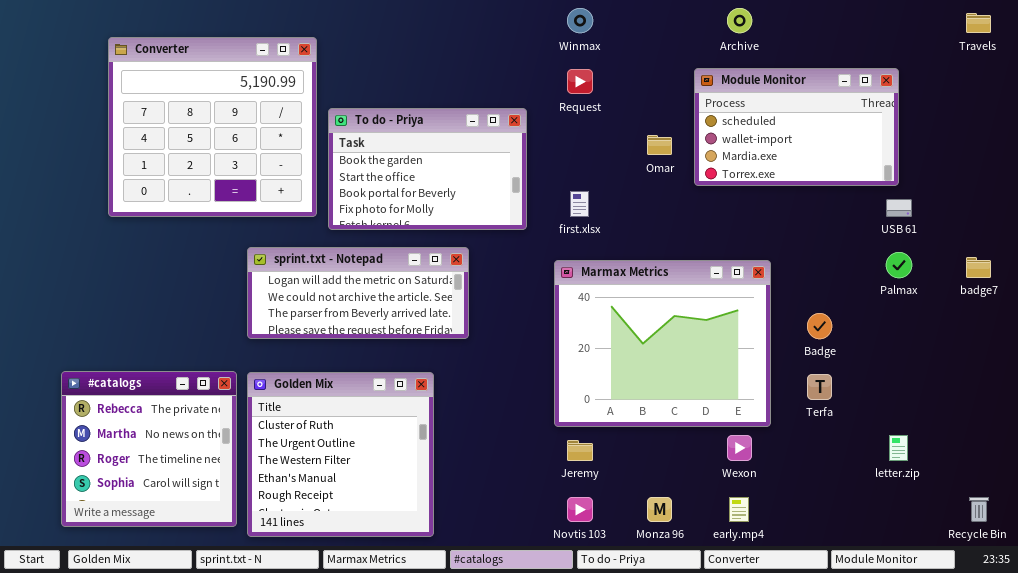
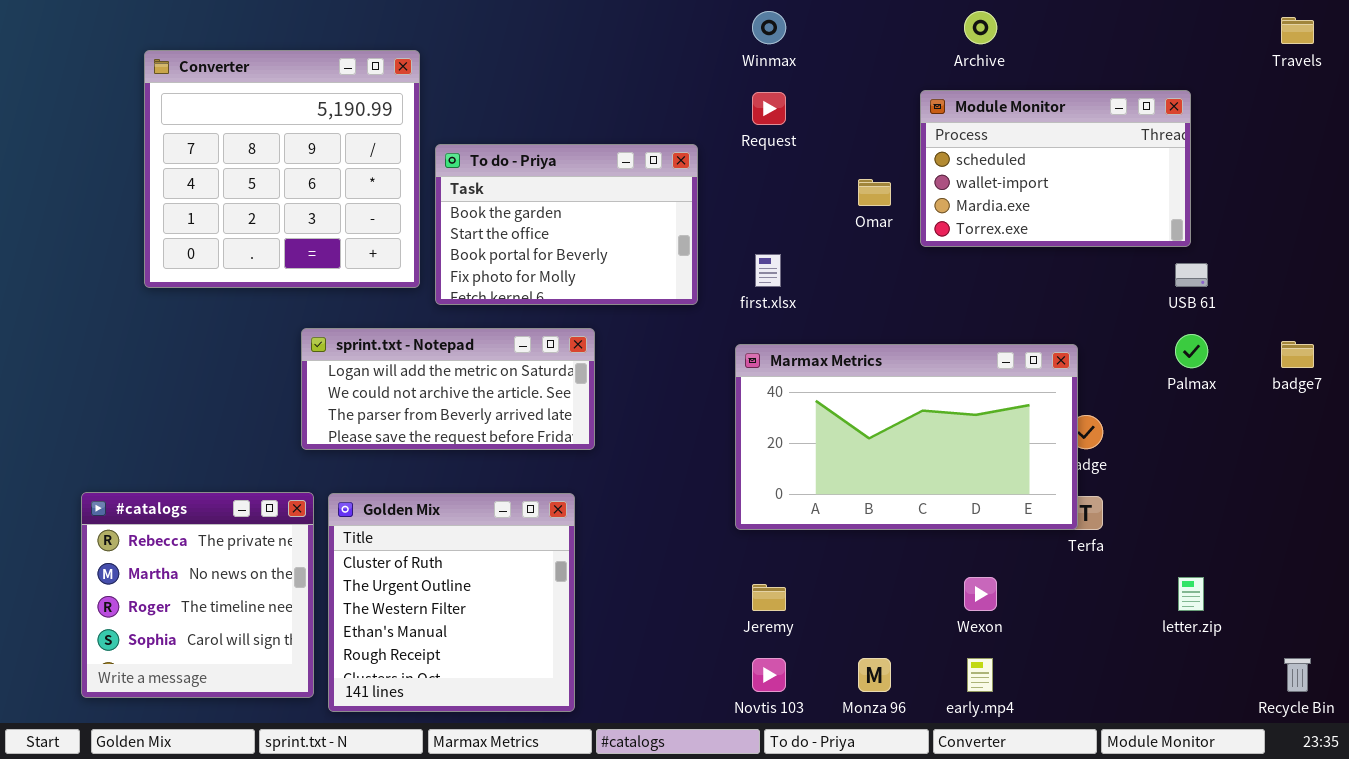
sprint.txt - Notepad: [247,247,469,339] -> [301,328,595,450], moved
Marmax Metrics: [554,260,771,427] -> [735,344,1078,530], resized

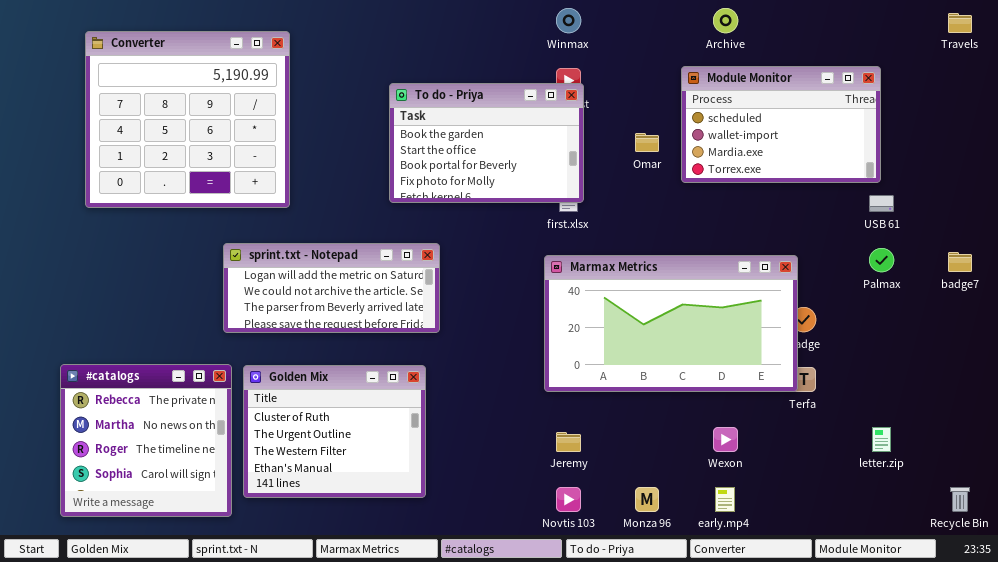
Converter: [144,50,420,288] -> [85,31,290,208], moved
To do - Priya: [435,144,698,305] -> [389,83,584,203], moved
Golden Mix: [328,493,575,712] -> [243,365,426,498], resized

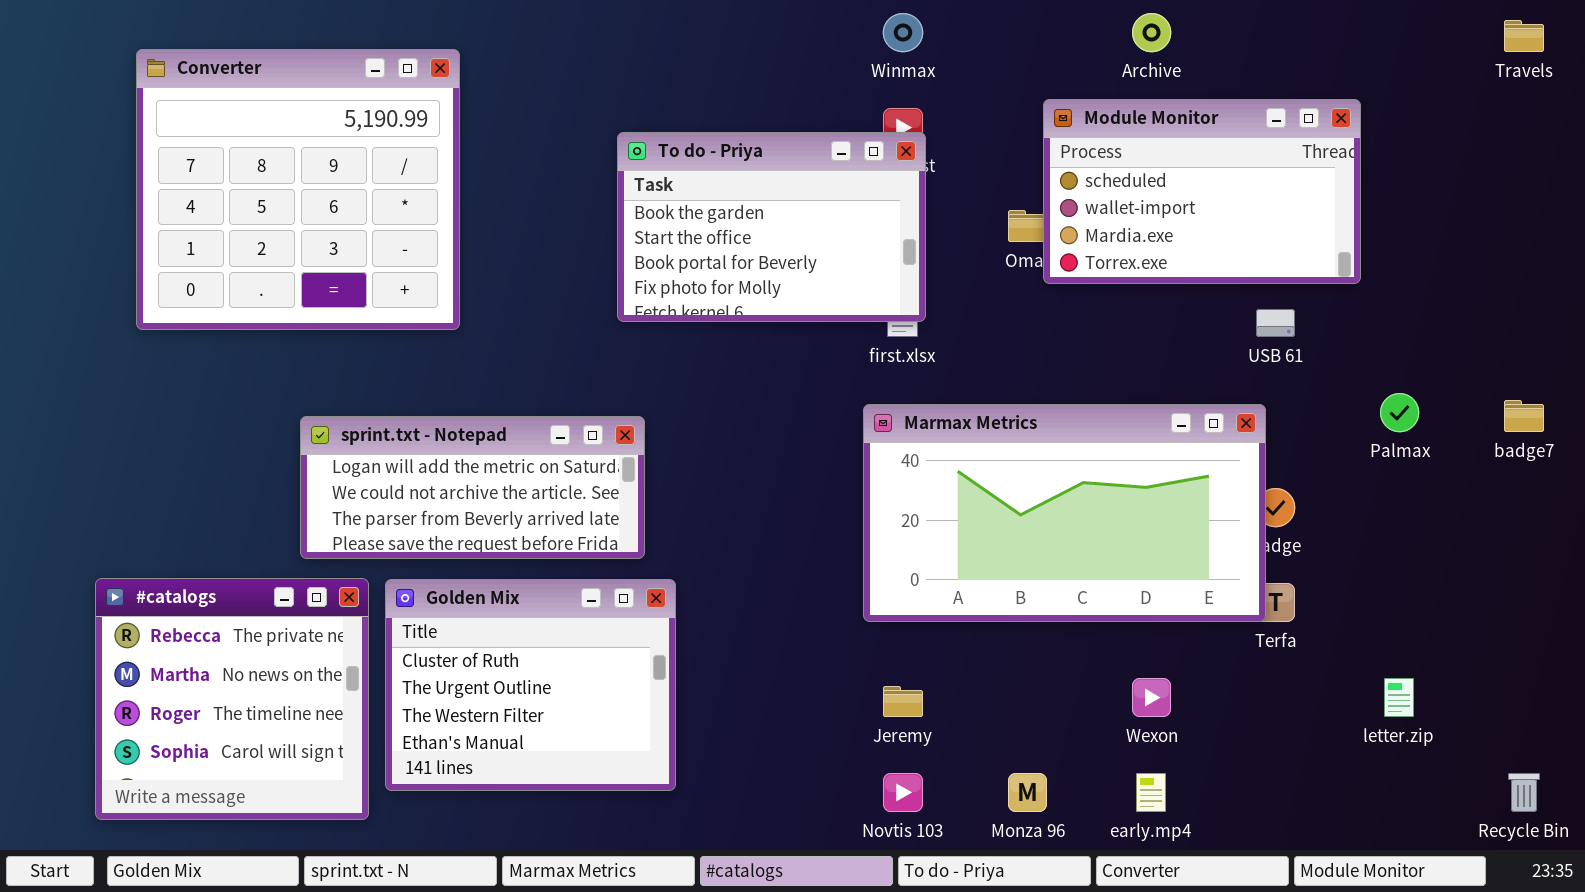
Module Monitor: [681,66,881,183] -> [1043,99,1361,284], moved
USB 61: [869,195,894,212] -> [1256,309,1295,337], moved
sprint.txt - Notepad: [223,243,440,333] -> [300,416,645,559], moved

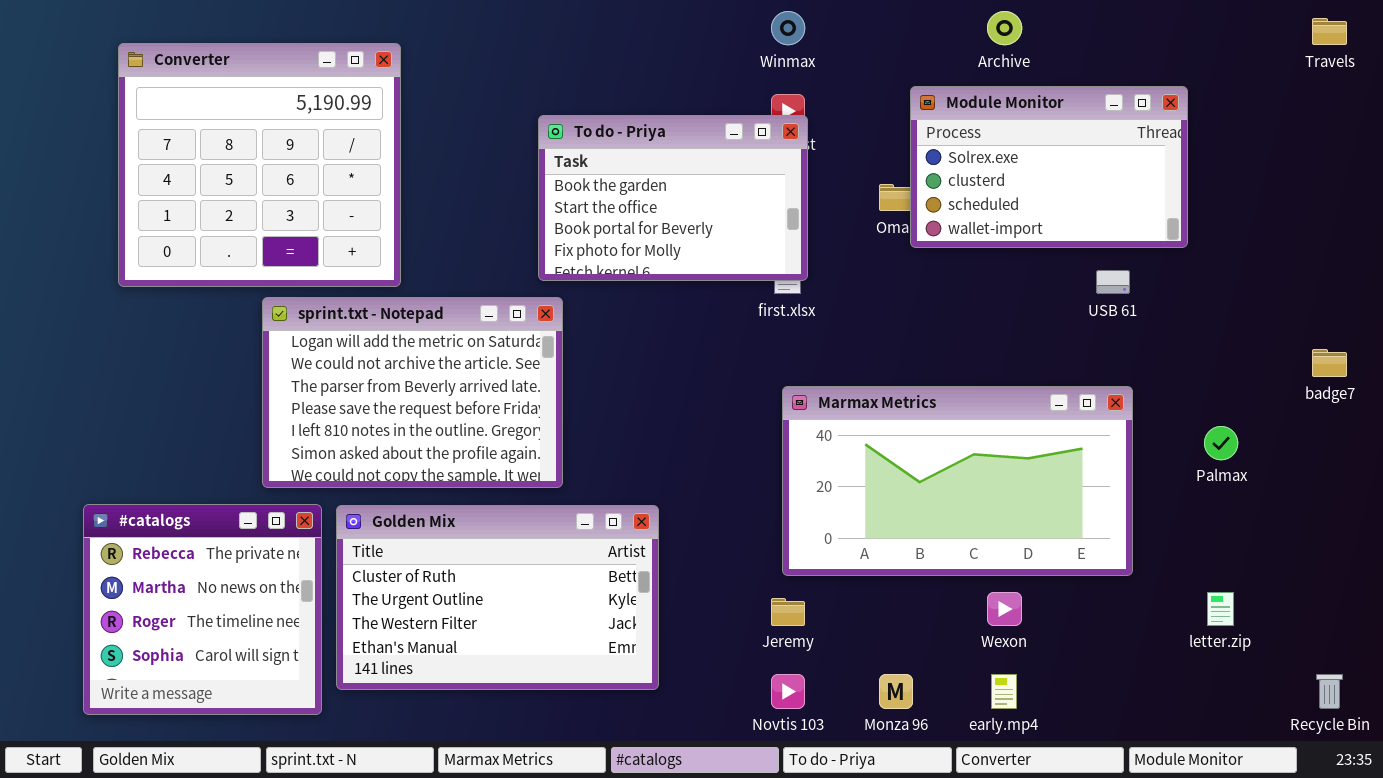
Module Monitor: [1043,99,1361,284] -> [910,86,1188,248], scrolled up 2 rows
Palmax: [1380,393,1419,432] -> [1204,426,1238,460], moved
Marmax Metrics: [863,404,1266,622] -> [782,386,1133,576], moved
sprint.txt - Notepad: [300,416,645,559] -> [262,297,563,488], resized
Golden Mix: [385,579,676,791] -> [336,505,659,690], resized

